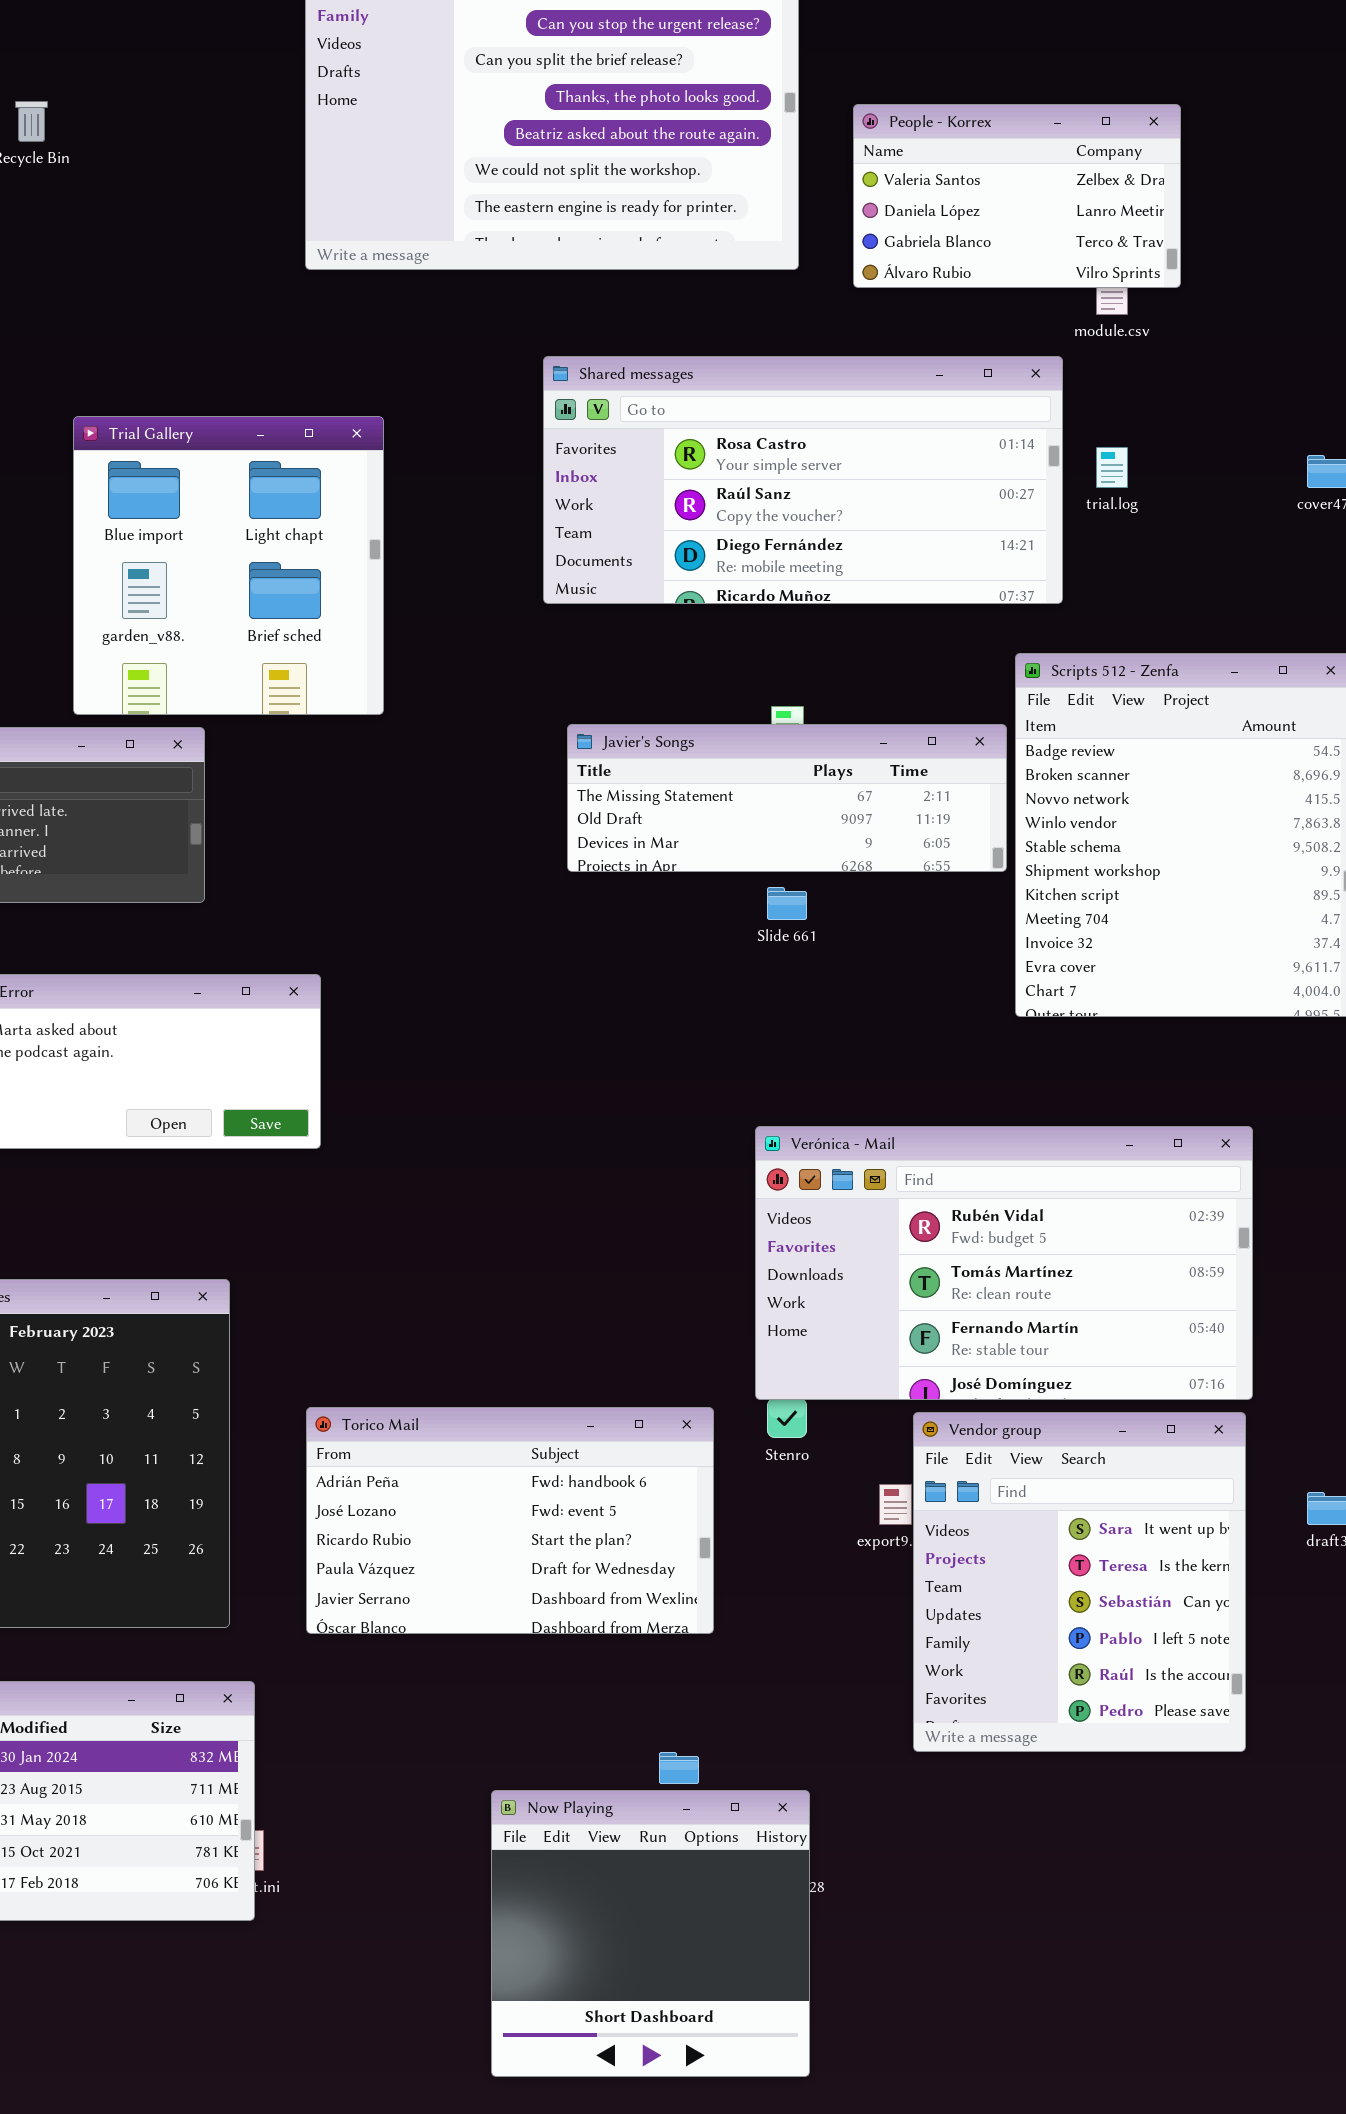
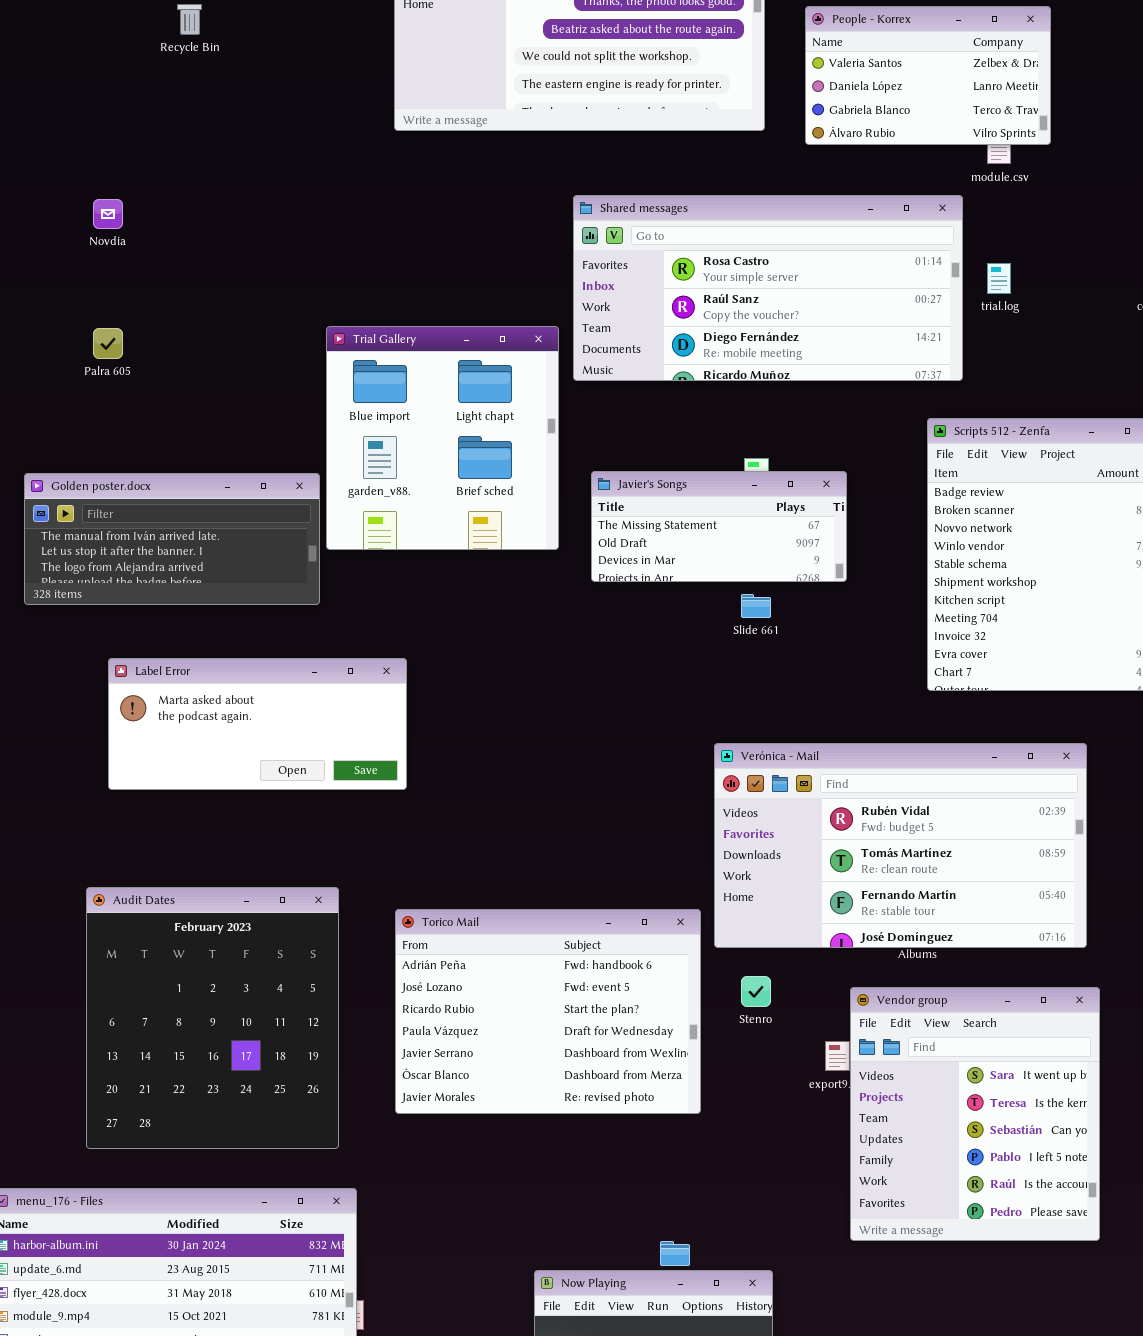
Trial Gallery: [73,416,384,715] -> [326,326,559,550], moved
Javier's Songs: [567,724,1007,872] -> [591,471,847,582], resized
Verónica - Mail: [755,1126,1253,1400] -> [714,743,1087,948], moved
Torico Mail: [306,1407,714,1634] -> [395,909,701,1114], moved, resized

